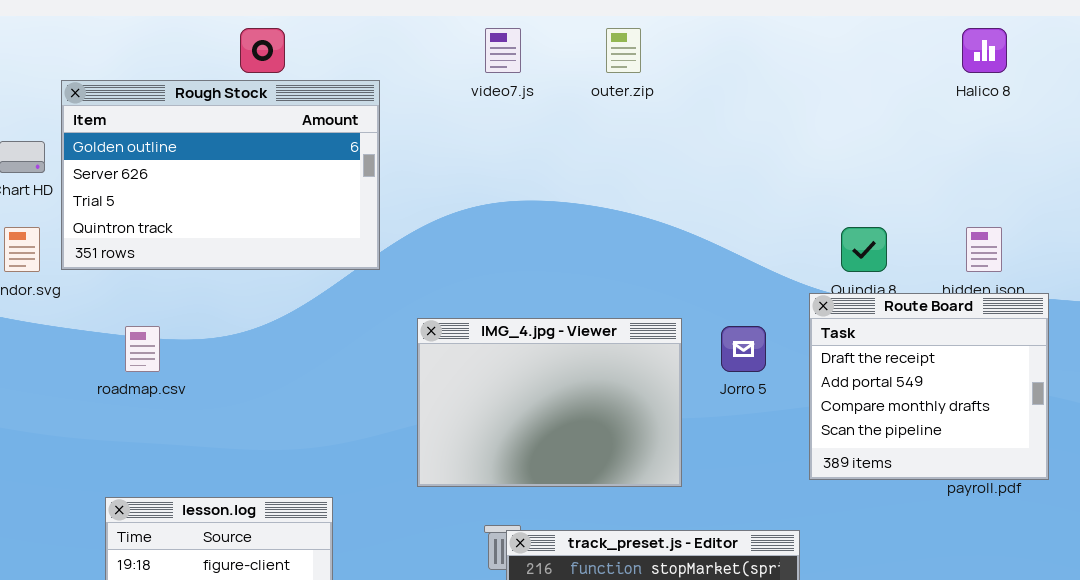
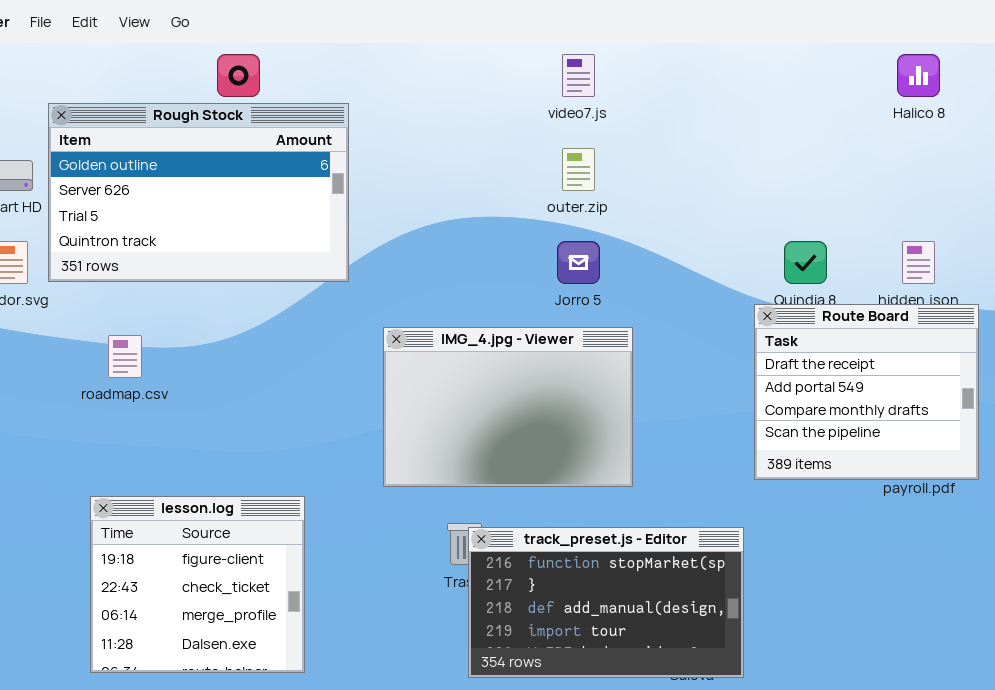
video7.js: [485,28,521,73] -> [562,54,595,97], moved
outer.zip: [606,28,641,73] -> [562,148,595,191], moved
Jorro 5: [721,326,766,372] -> [557,241,600,284], moved

